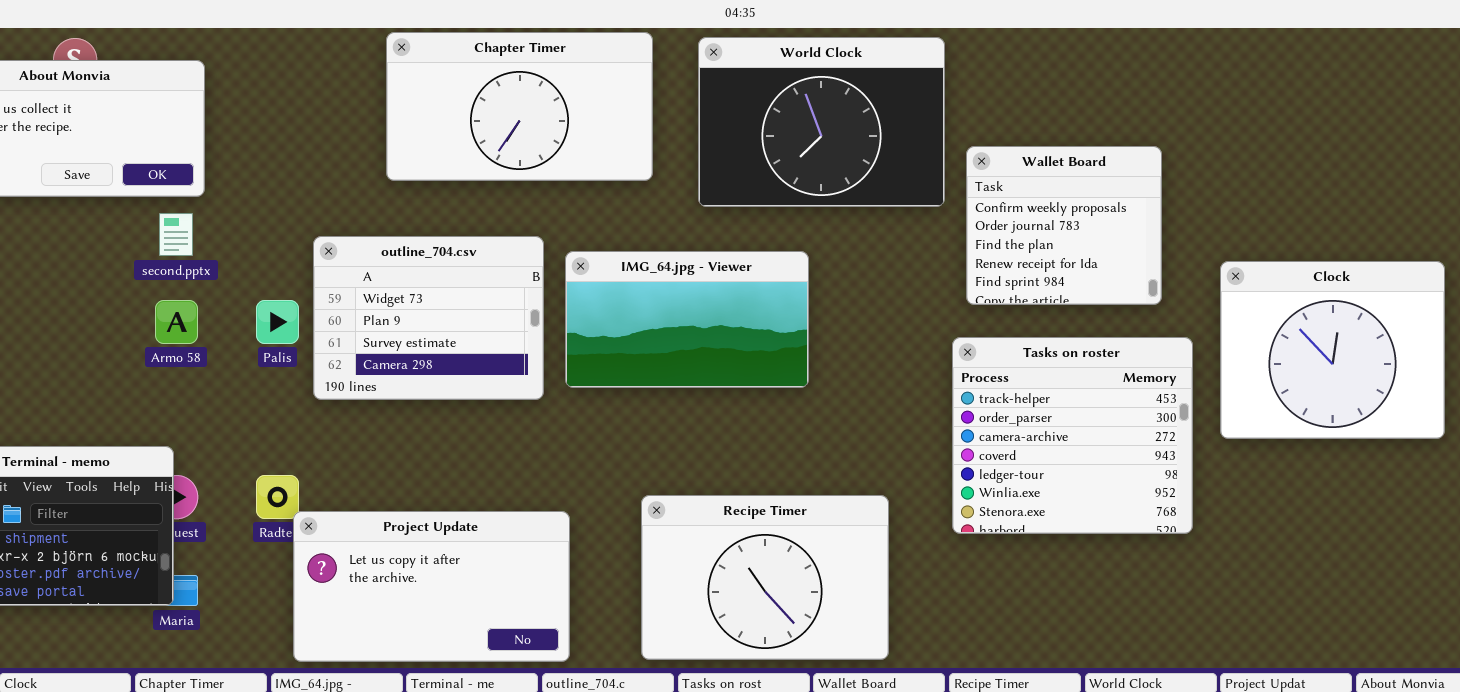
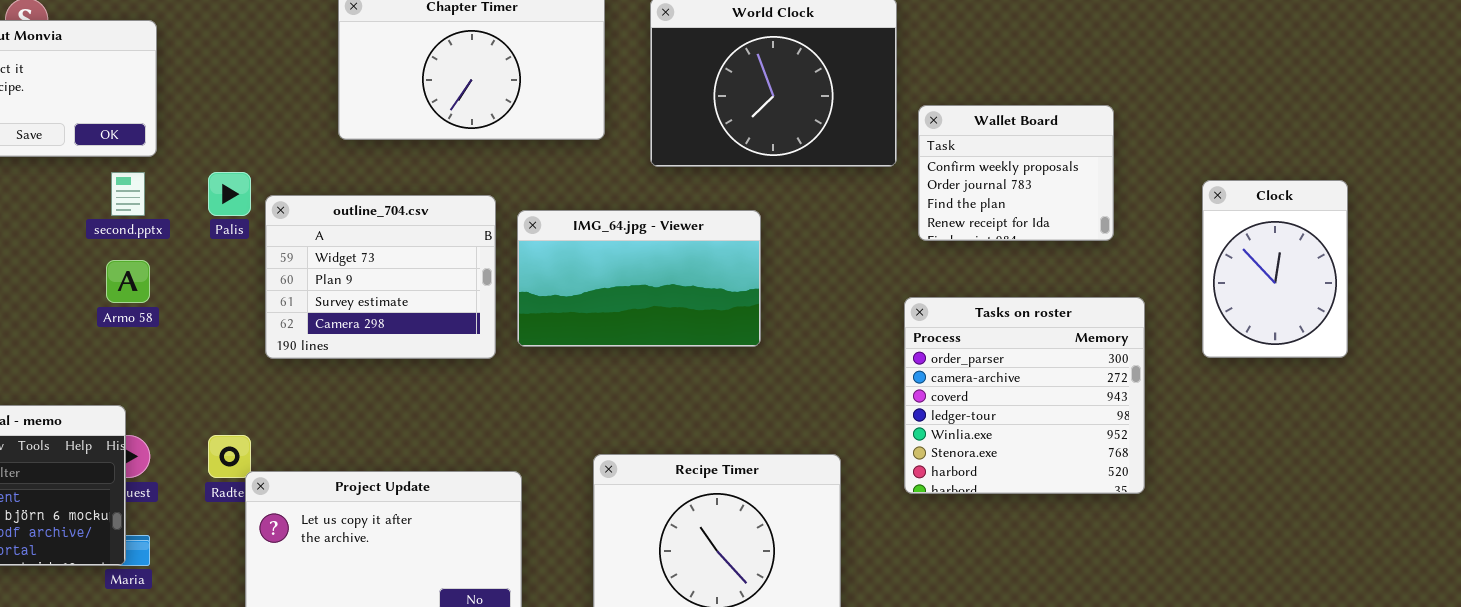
Wallet Board: [966,146,1162,305] -> [918,105,1114,241], resized
Clock: [1220,261,1445,439] -> [1202,180,1348,358], moved, resized
Palis: [256,300,299,344] -> [208,172,251,216], moved
Tasks on roster: [952,337,1193,534] -> [904,297,1145,494], scrolled down 1 row

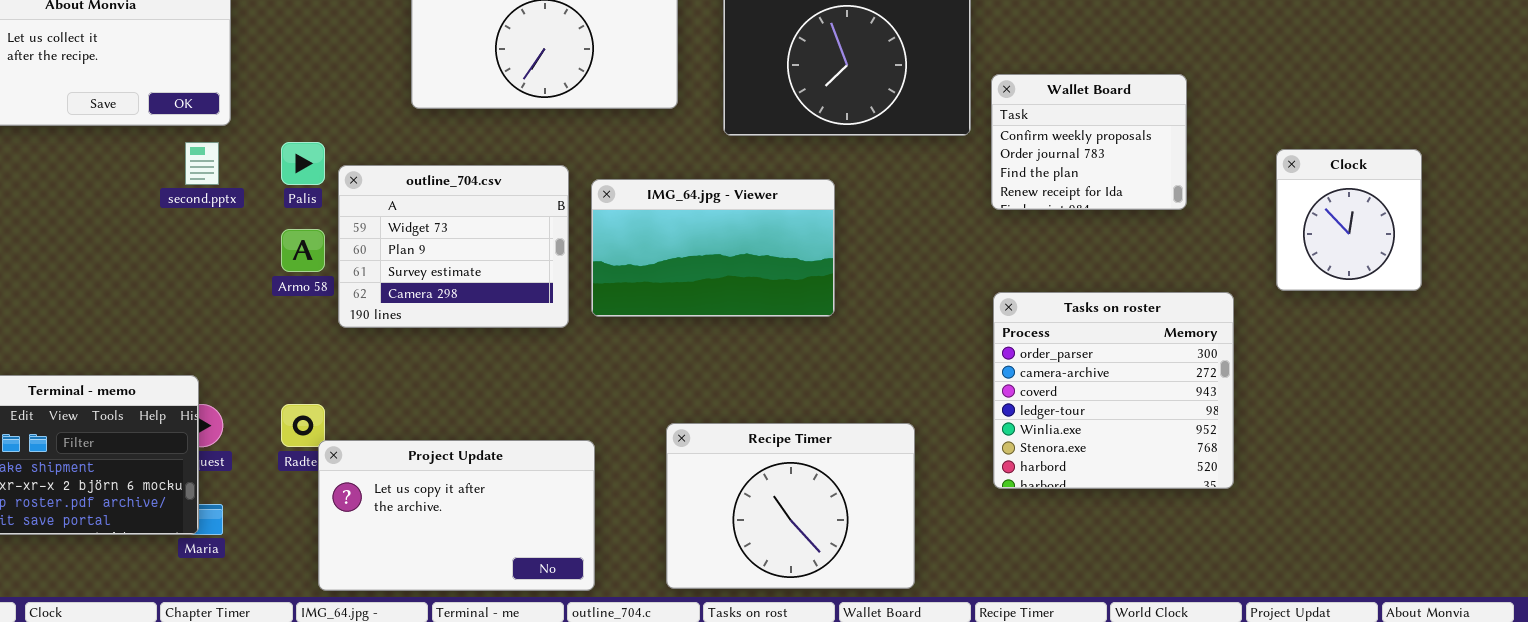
Clock: [1202,180,1348,358] -> [1276,149,1422,291], resized
Armo 58: [106,260,150,303] -> [281,229,325,272], moved
Tasks on roster: [904,297,1145,494] -> [993,292,1234,489], moved

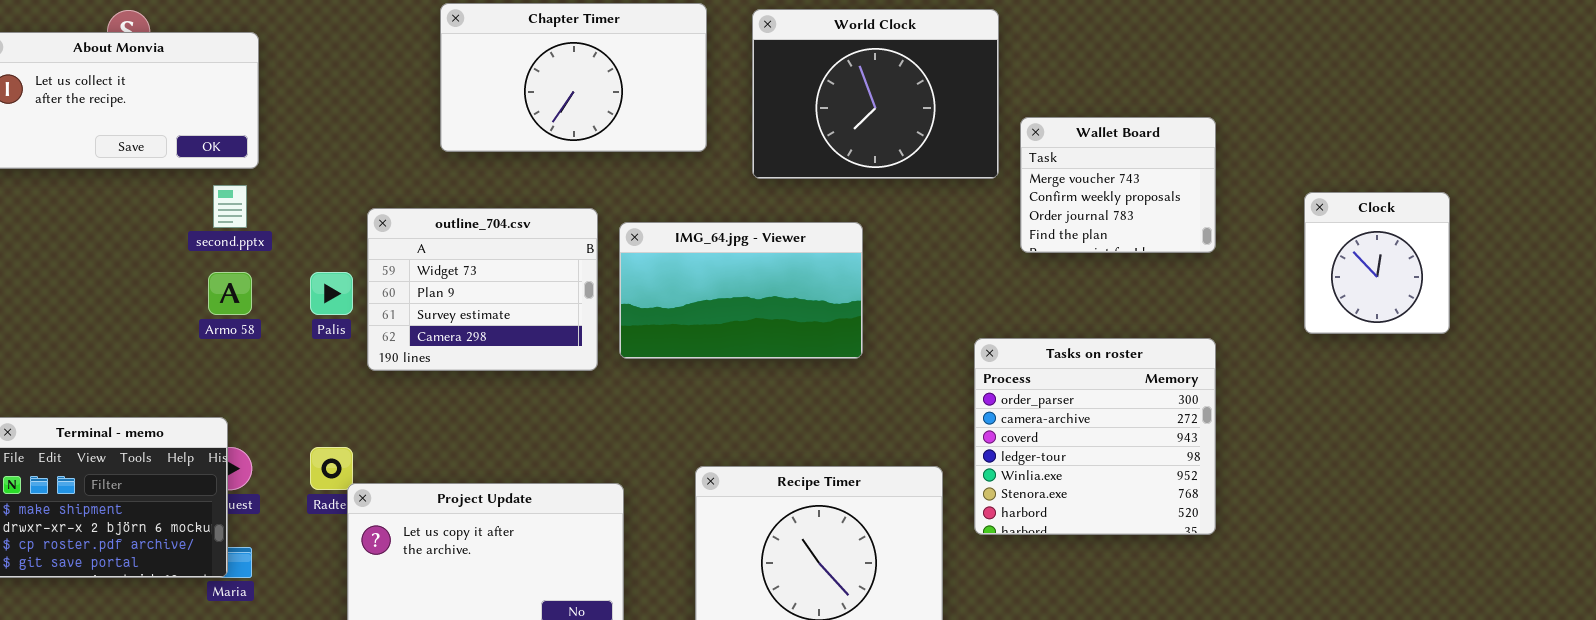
Wallet Board: [991,74,1187,210] -> [1020,117,1216,253], scrolled up 1 row
Palis: [281,142,325,185] -> [310,272,353,315], moved
Armo 58: [281,229,325,272] -> [208,272,252,315], moved
Tasks on roster: [993,292,1234,489] -> [974,338,1216,535], moved

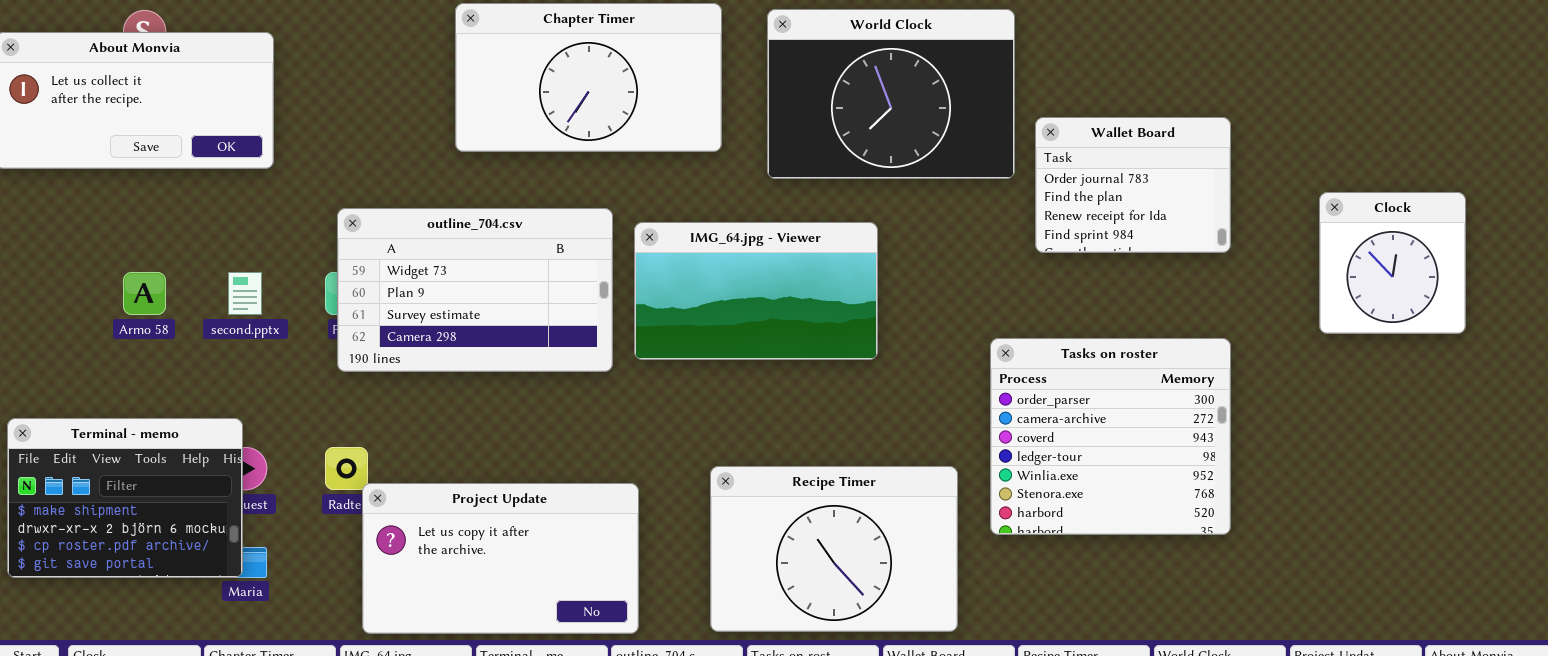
Wallet Board: [1020,117,1216,253] -> [1035,117,1231,253], scrolled down 2 rows
second.pptx: [213,185,247,228] -> [228,272,262,315], moved
outline_704.csv: [367,208,598,371] -> [337,208,613,372], resized
Armo 58: [208,272,252,315] -> [123,272,166,315], moved

